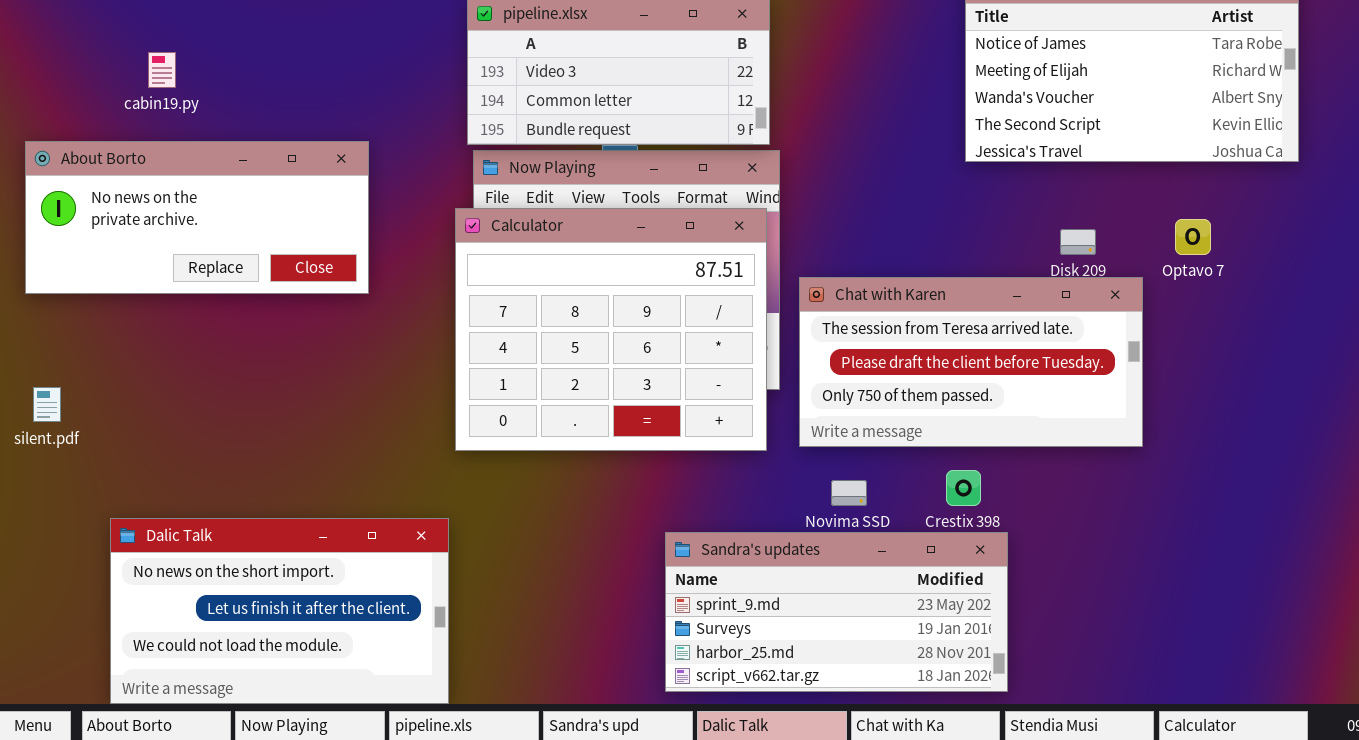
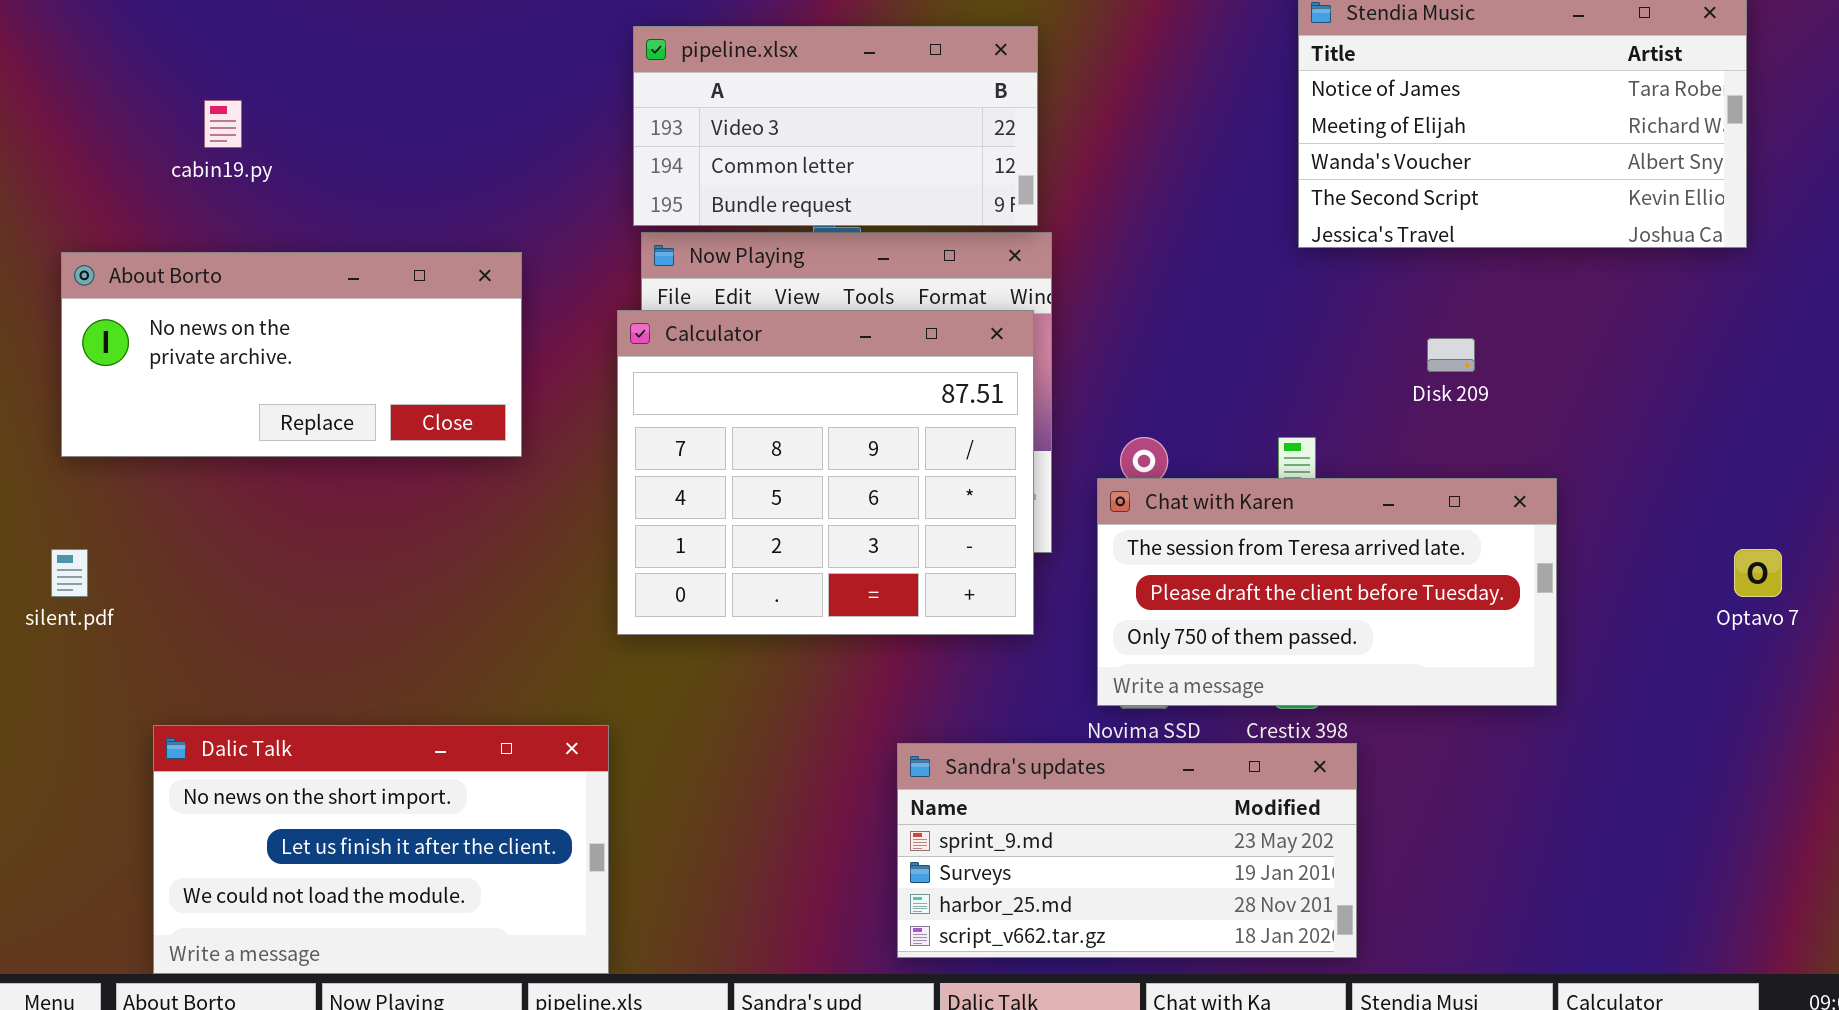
About Borto: [25,141,369,294] -> [61,252,522,457], moved
Optavo 7: [1175,219,1211,255] -> [1734,549,1782,597], moved
Chat with Karen: [799,277,1143,447] -> [1097,478,1557,706], moved

